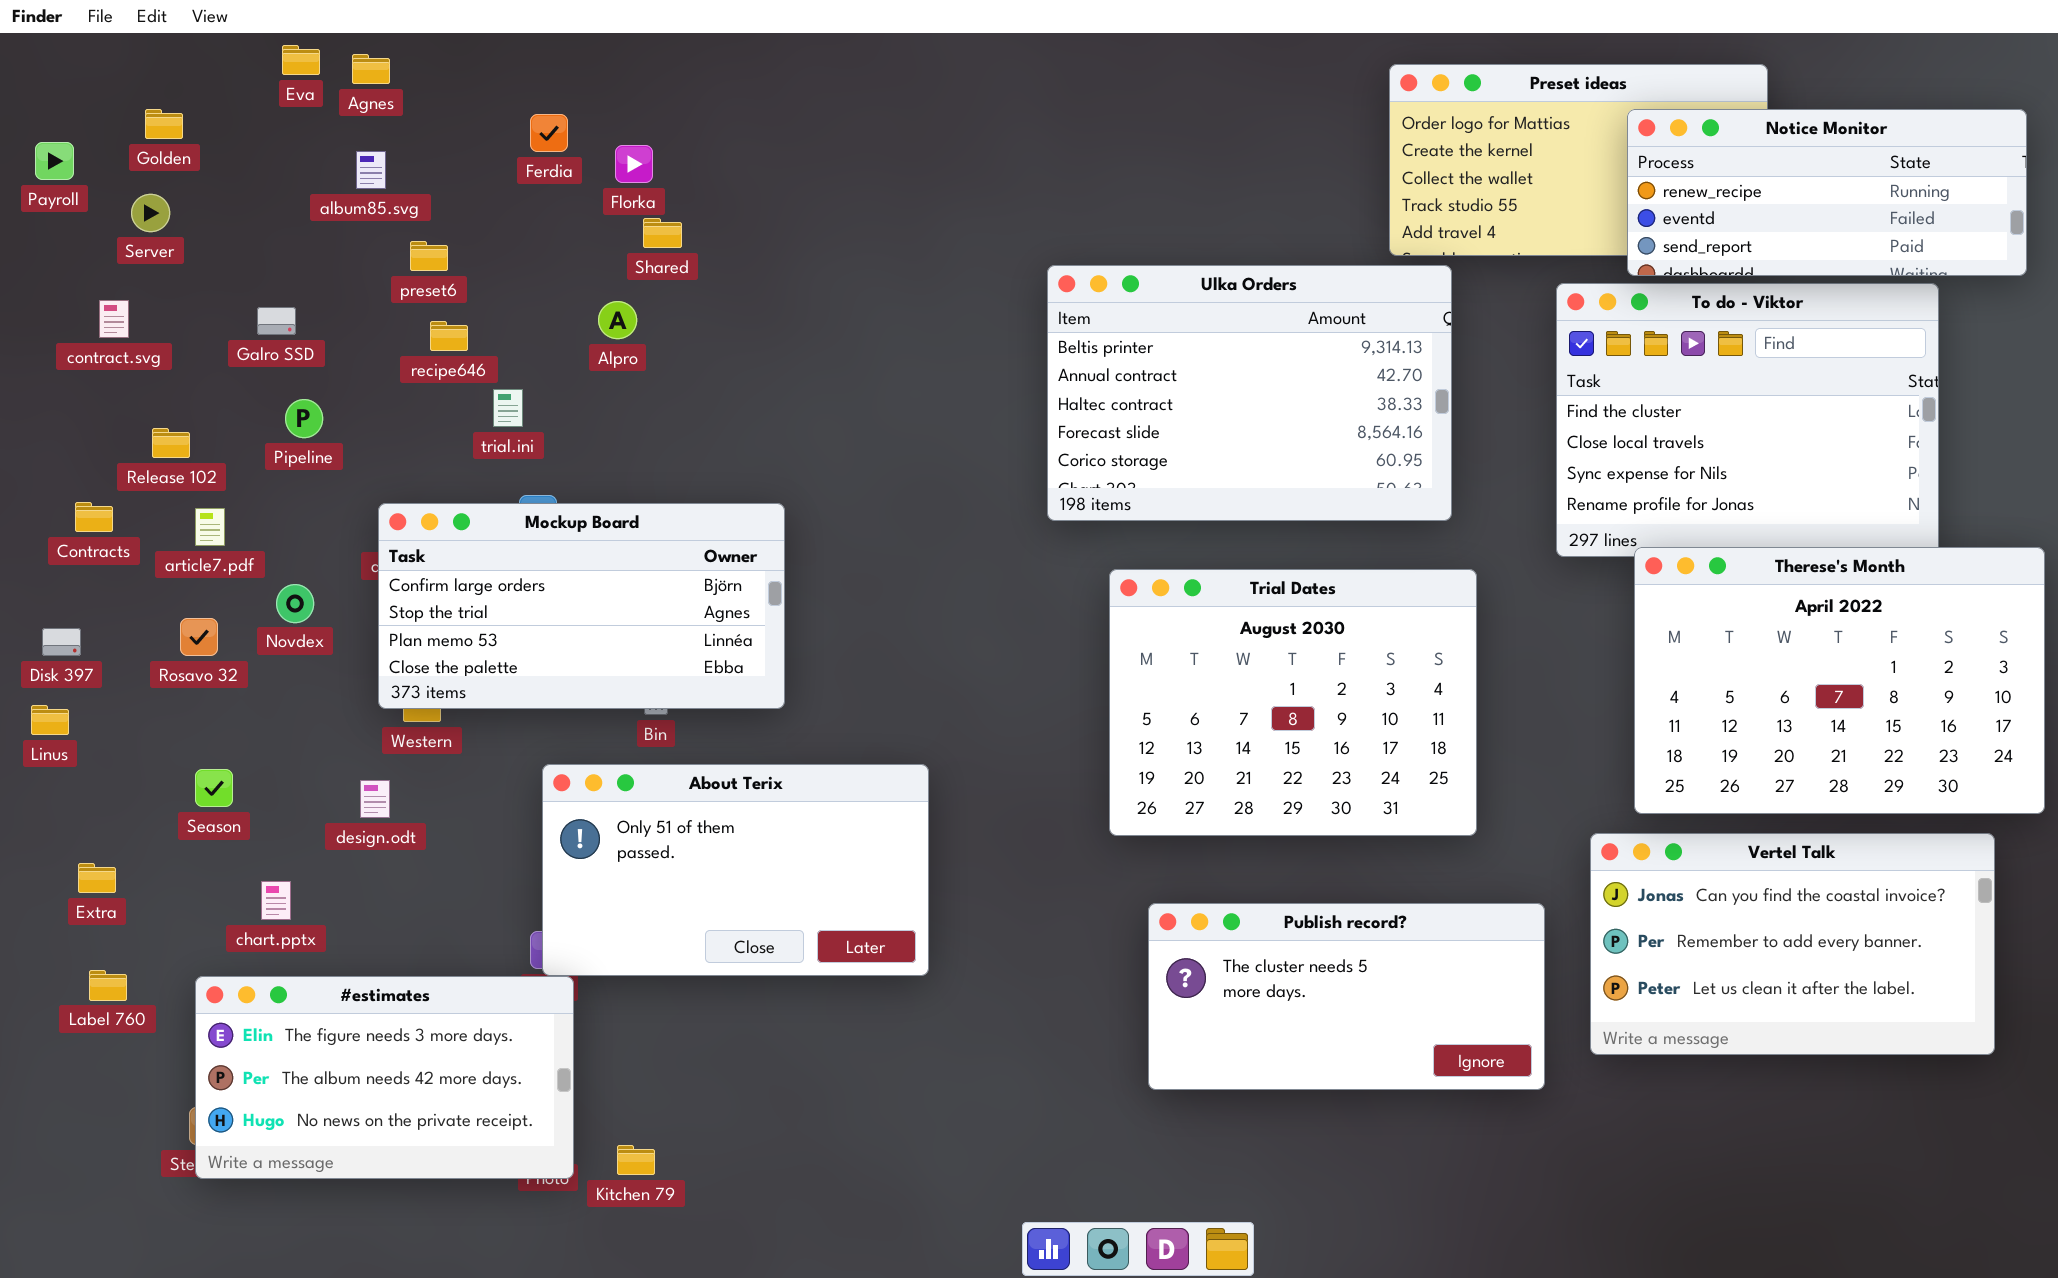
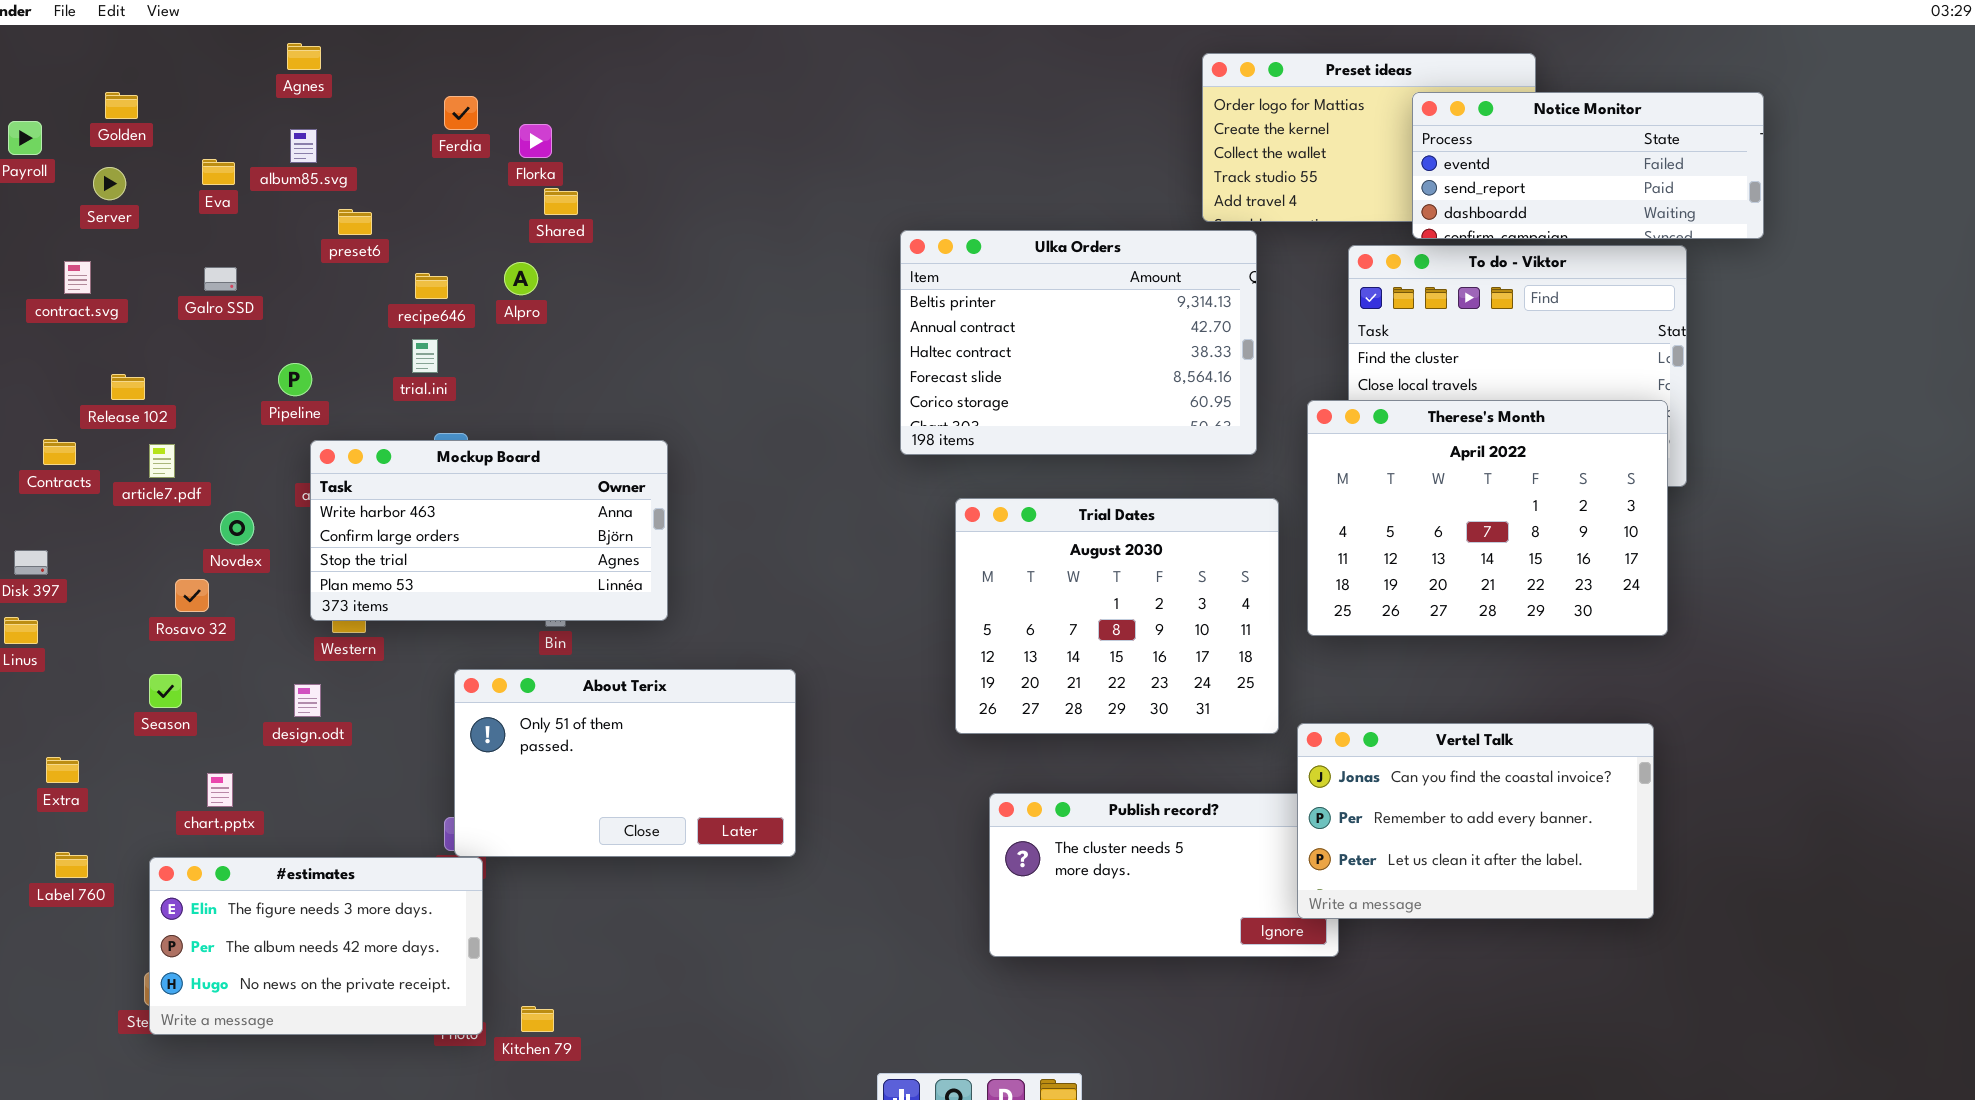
Eva: [282,45,320,75] -> [202,159,235,185], moved
Notice Monitor: [1627,109,2027,276] -> [1412,92,1764,239], scrolled down 1 row
recipe646: [430,321,468,351] -> [415,273,448,299], moved
Pipeline: [285,399,323,438] -> [278,363,312,396], moved
Mockup Board: [378,503,785,709] -> [310,440,668,621], scrolled up 1 row
Therese's Month: [1634,547,2045,814] -> [1307,400,1668,636], moved
Rosavo 32: [180,618,218,656] -> [175,579,209,612], moved
Vertel Talk: [1590,833,1995,1055] -> [1297,723,1654,919], moved

